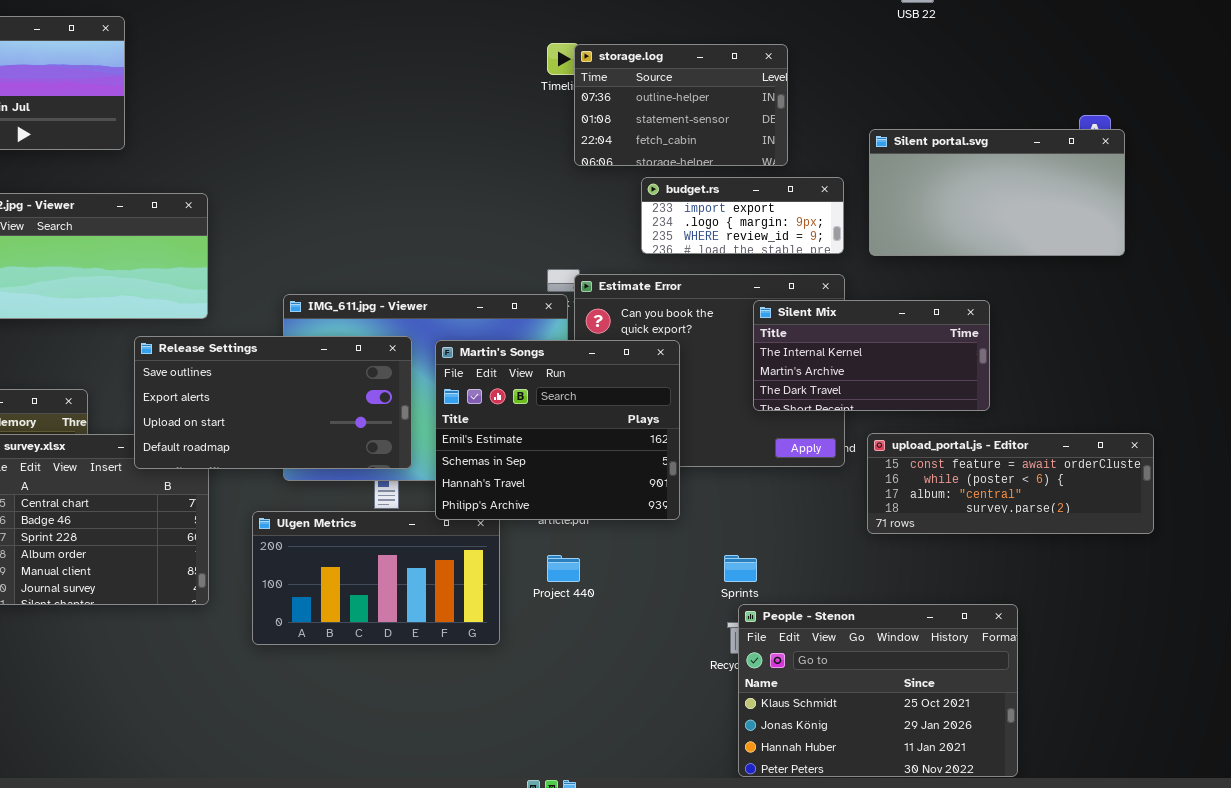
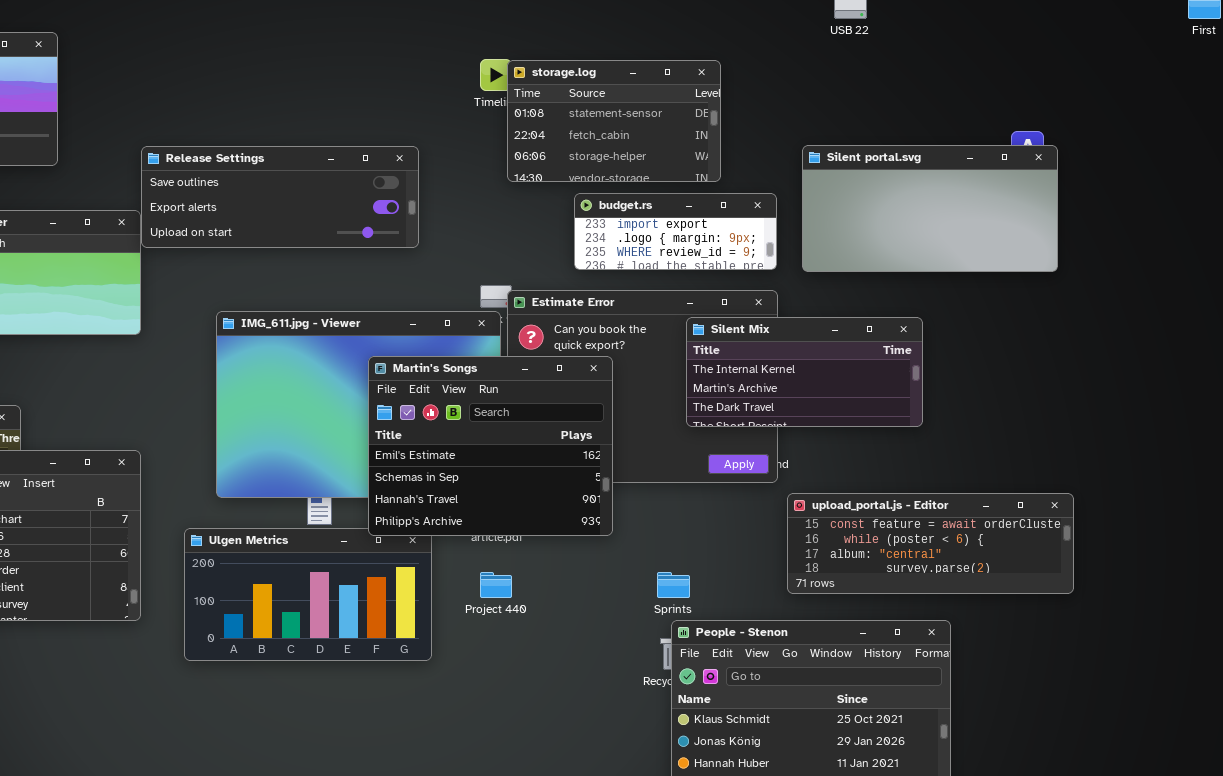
storage.log: [574,44,788,166] -> [507,60,721,182], scrolled down 1 row
Release Settings: [134,336,412,469] -> [141,146,419,248], moved, resized
upload_portal.js - Editor: [867,433,1154,534] -> [787,493,1074,594], moved

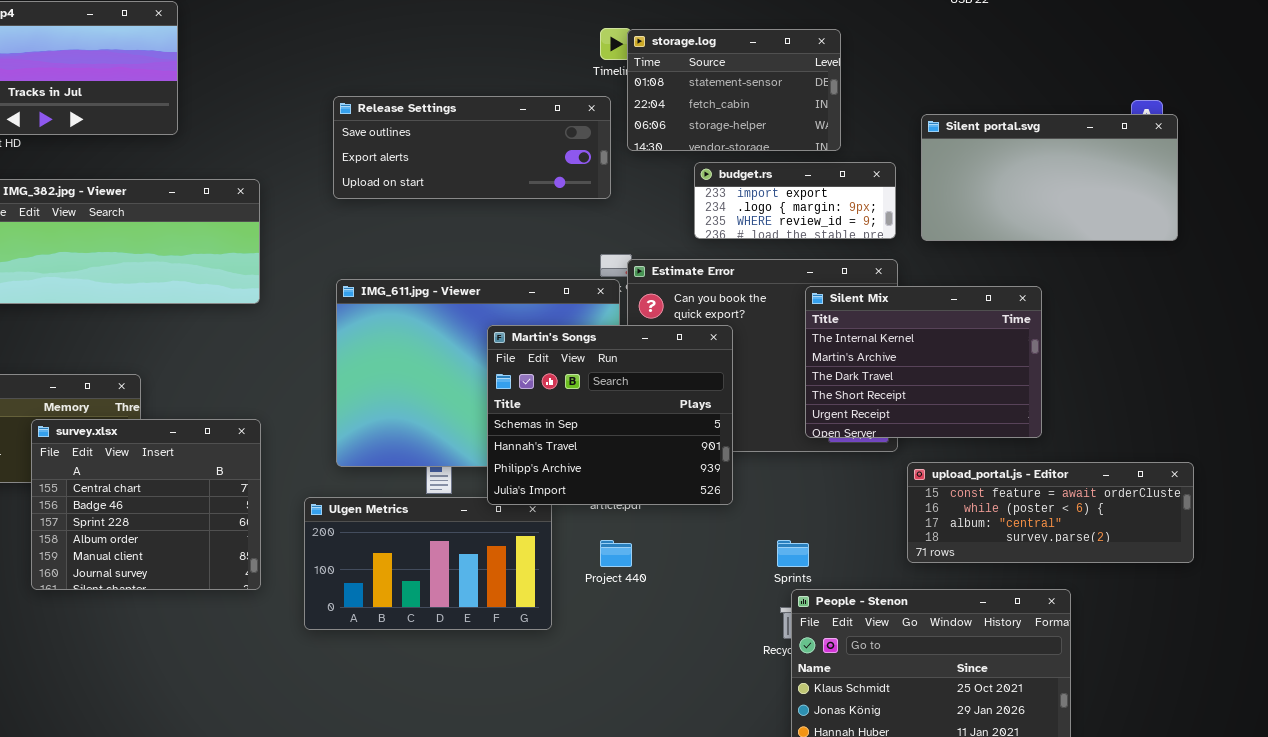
Release Settings: [141,146,419,248] -> [333,96,611,199], moved
Silent Mix: [686,317,923,427] -> [805,286,1042,438], resized
Martin's Songs: [368,356,613,536] -> [487,325,733,505], scrolled down 1 row

